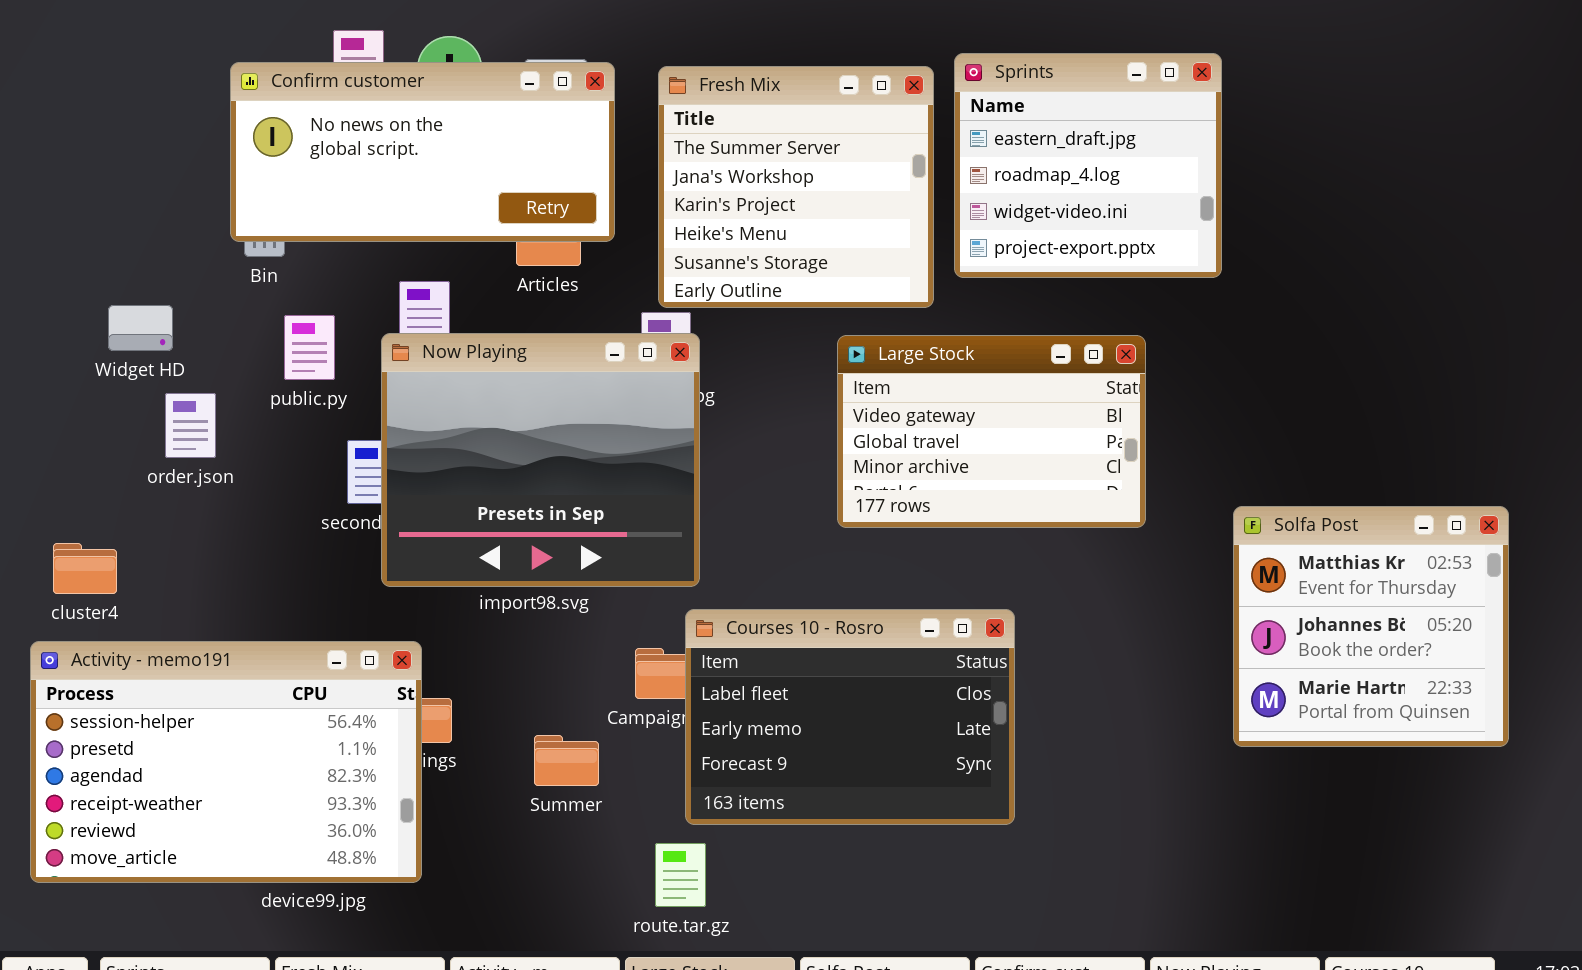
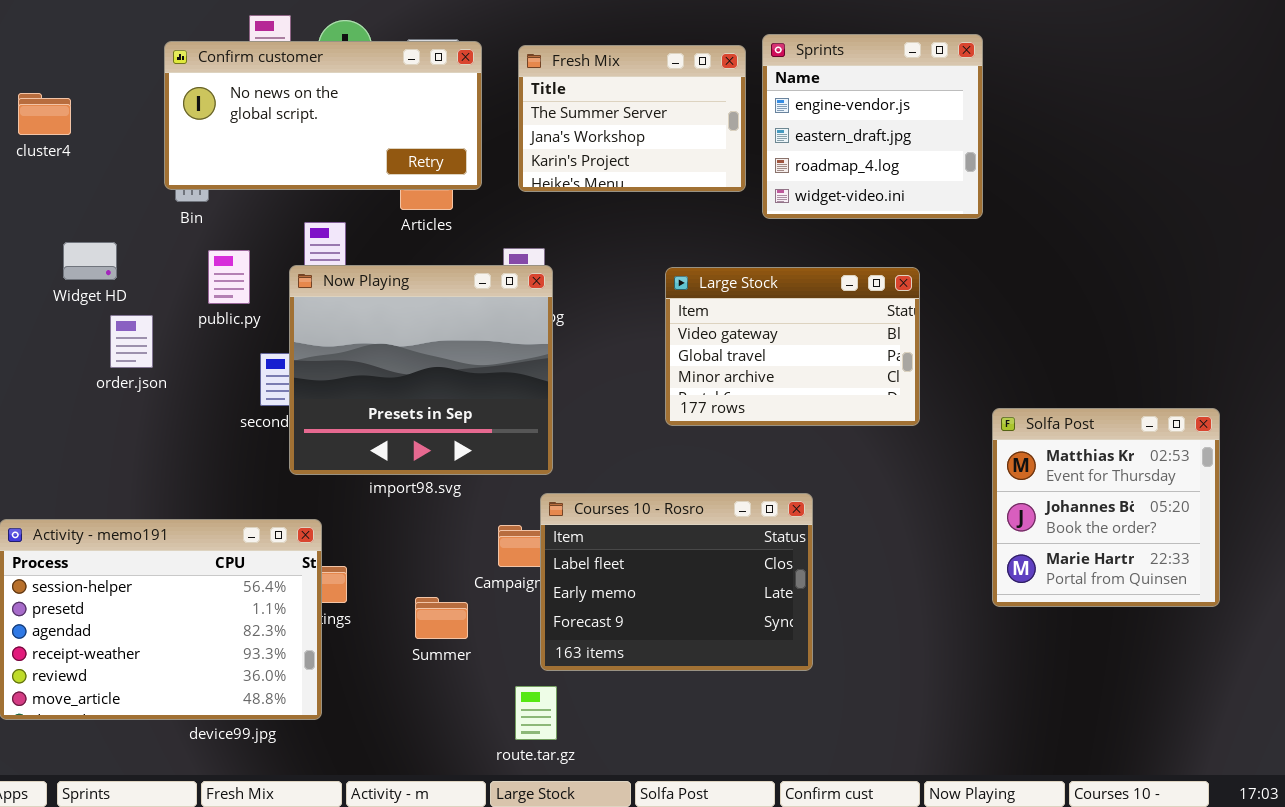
Sprints: [954,53,1222,278] -> [762,34,983,219], scrolled up 1 row
Fresh Mix: [658,66,934,308] -> [518,45,746,192], resized
cluster4: [53,543,117,594] -> [18,93,71,135], moved

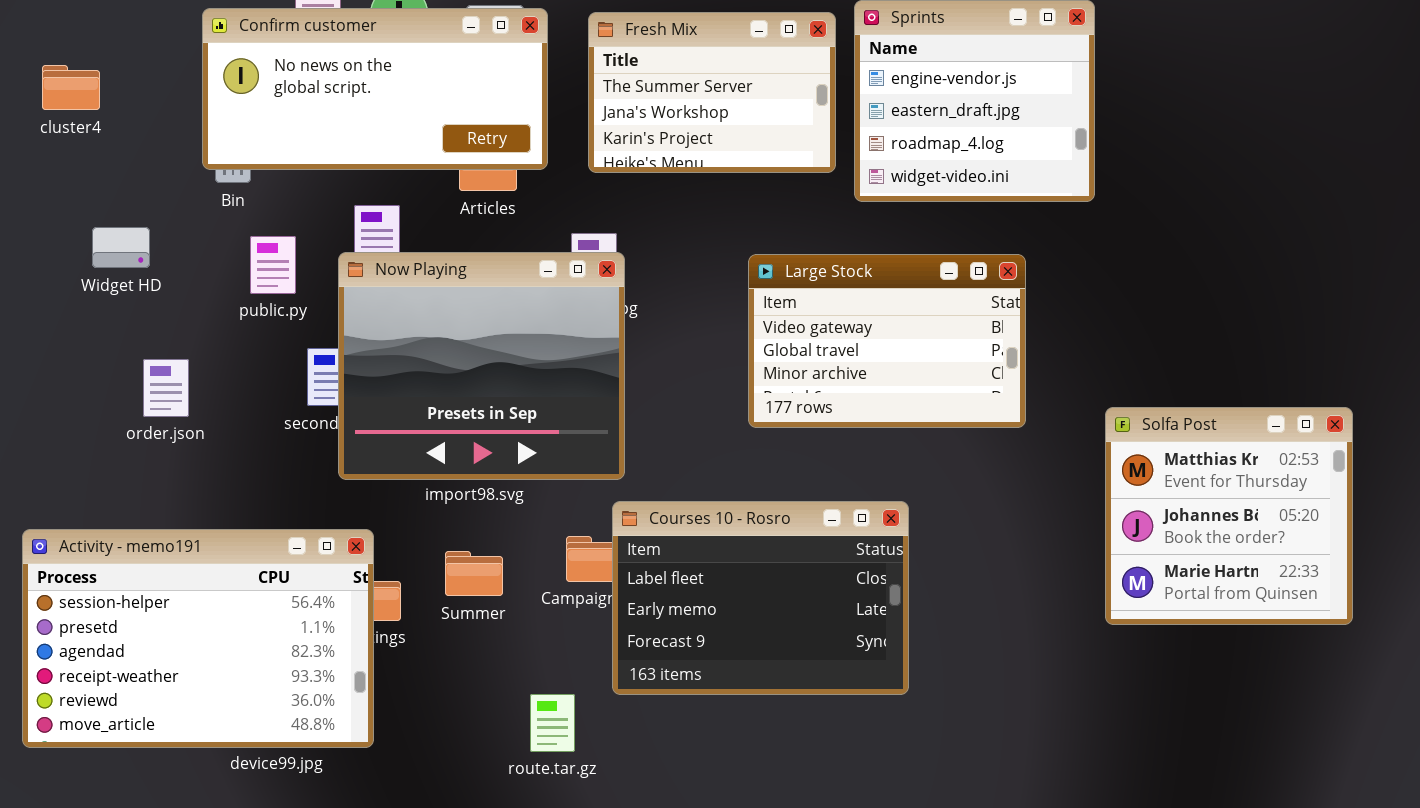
order.json: [110,315,153,368] -> [143,359,189,417], moved
Summer: [415,597,468,639] -> [445,551,503,596], moved
route.tar.gz: [515,686,557,740] -> [530,694,575,752], moved

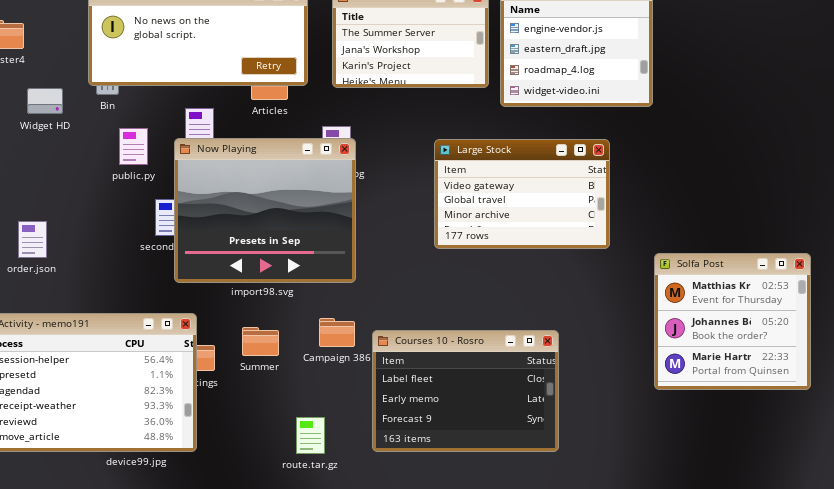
Widget HD: [92,227,150,268] -> [27,88,63,114], moved
order.json: [143,359,189,417] -> [18,221,47,258], moved
Solfa Post: [1105,407,1353,625] -> [654,253,811,390], moved
Courses 10 - Rosro: [612,501,909,695] -> [372,330,559,452], moved

